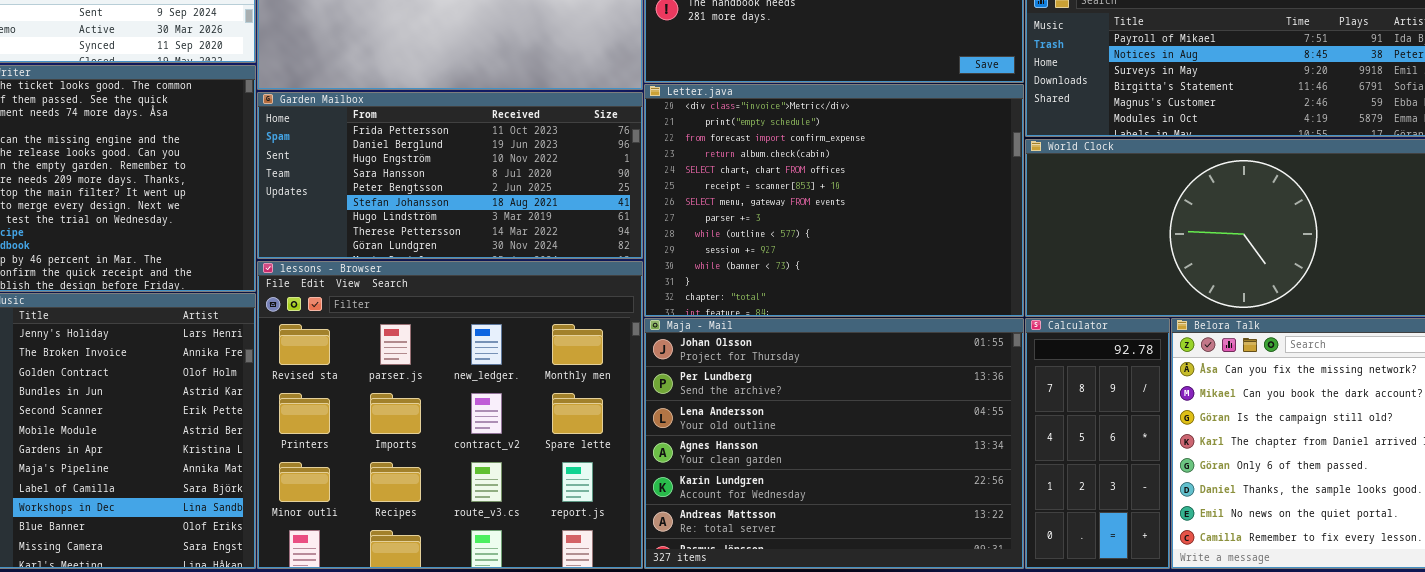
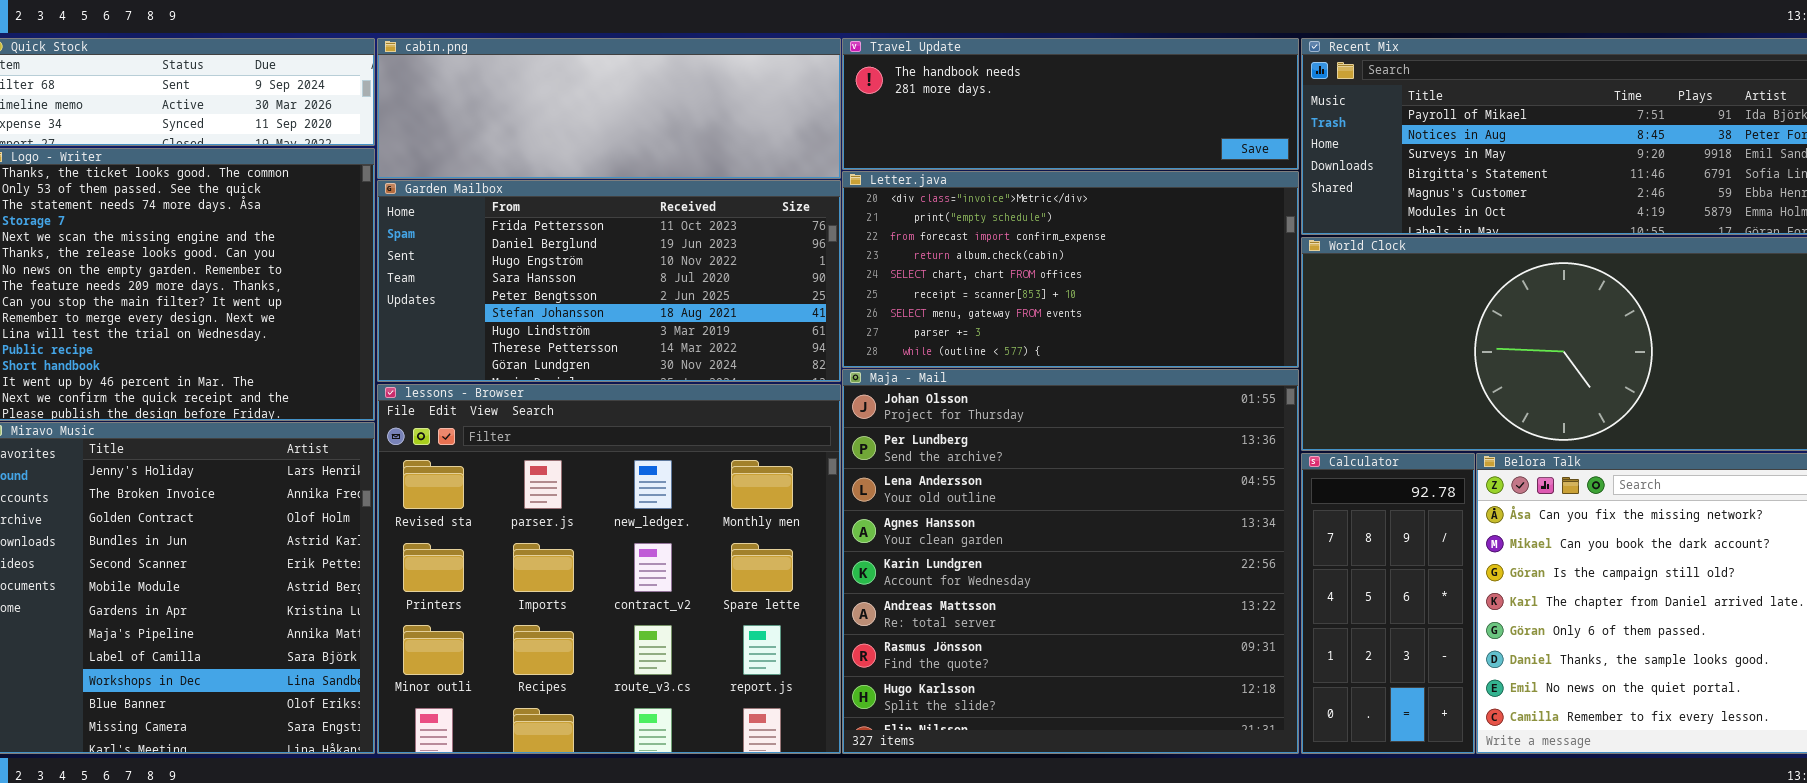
Letter.java: [644,84,1024,317] -> [842,171,1299,368], resized
Maja - Mail: [644,318,1024,569] -> [842,369,1299,754], resized

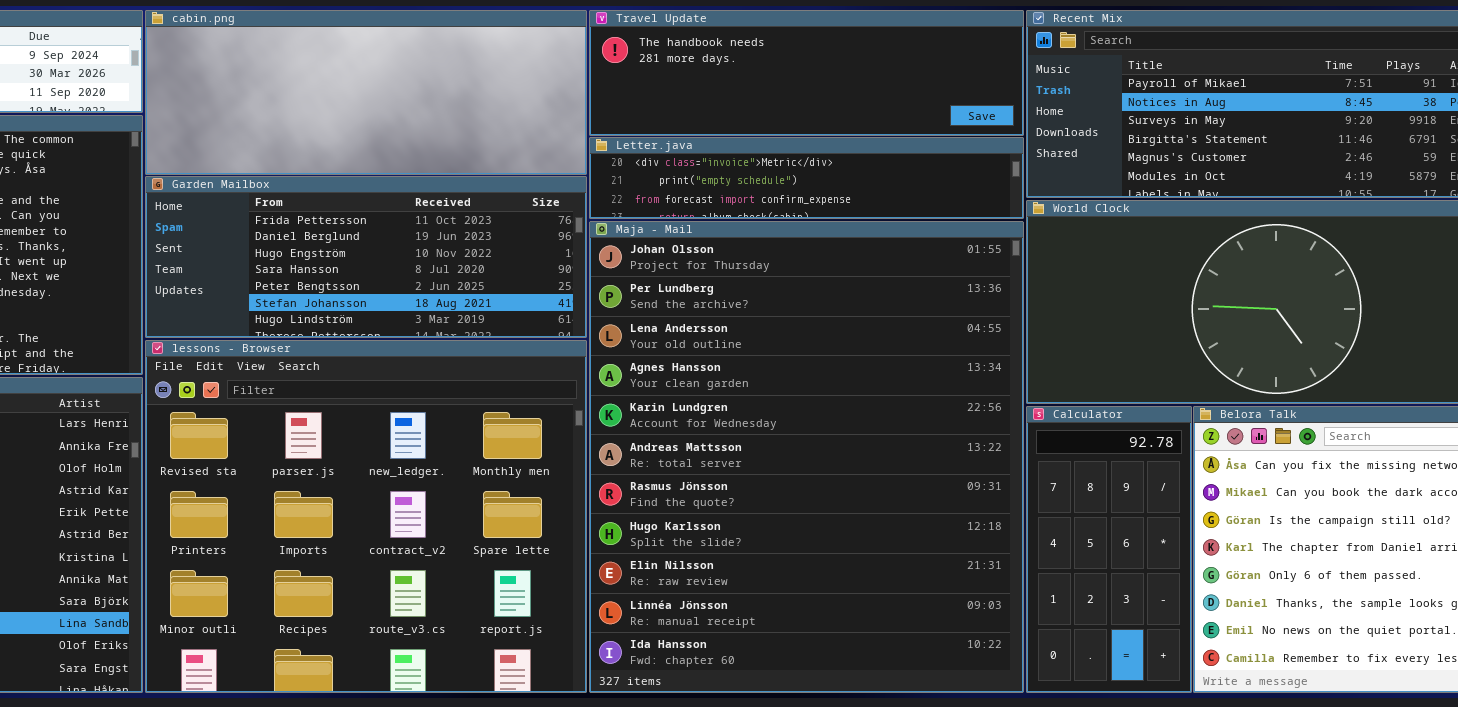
cabin.png: [377,38,841,179] -> [145,10,587,175], resized
Letter.java: [842,171,1299,368] -> [589,137,1024,219], resized
Garden Mailbox: [377,180,841,382] -> [145,176,587,338], resized
Maja - Mail: [842,369,1299,754] -> [589,221,1024,693], resized

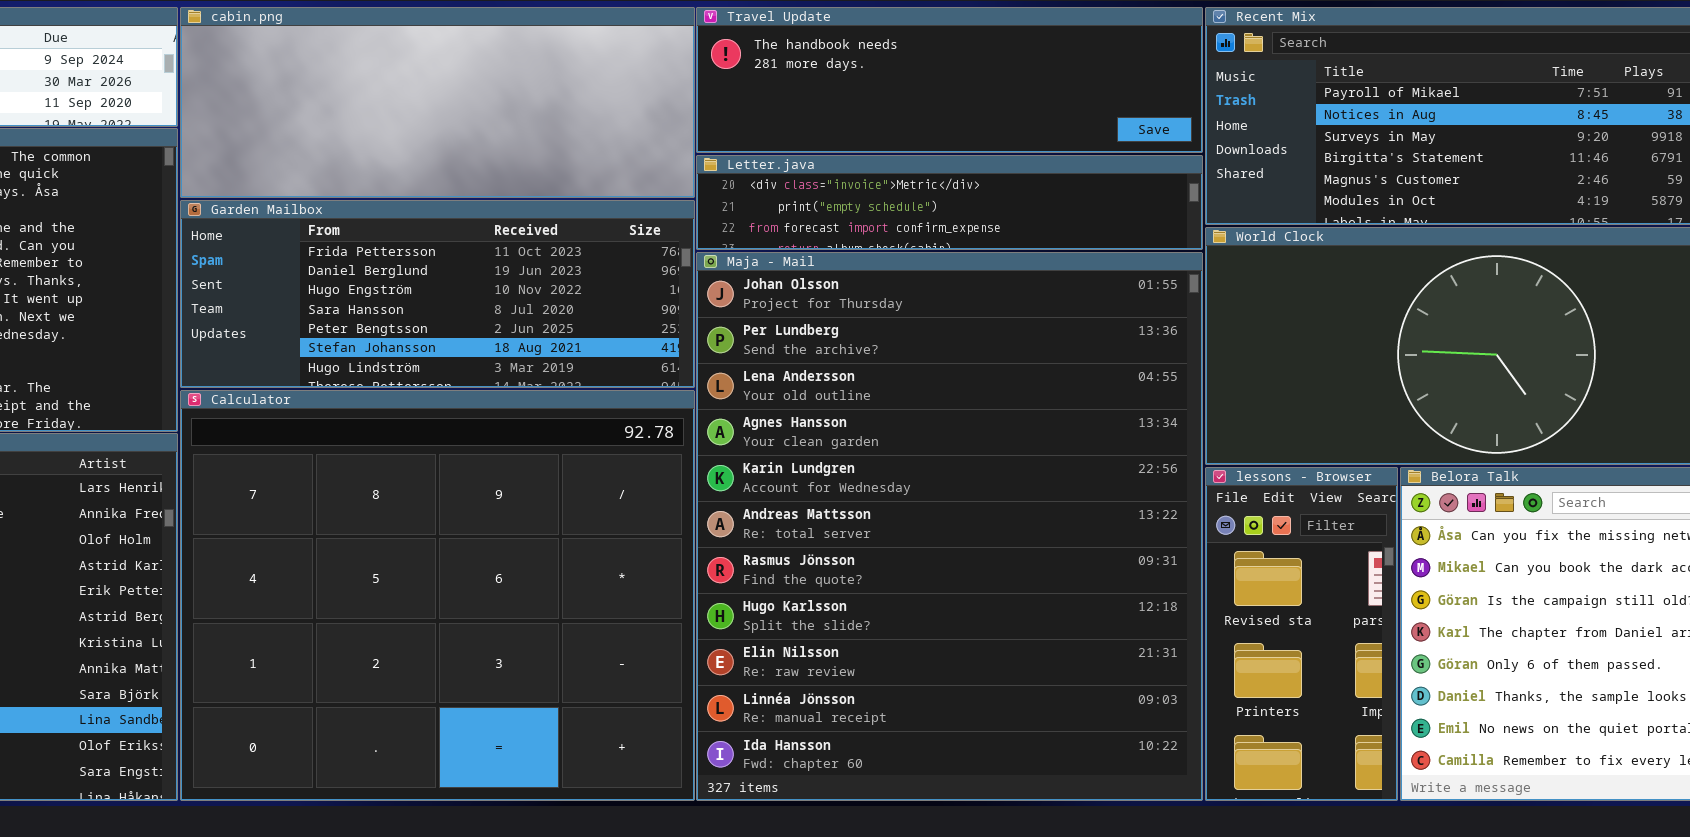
lessons - Browser: [145,340,587,693] -> [1205,467,1398,801], moved, resized
Calculator: [1026,406,1192,693] -> [180,390,695,801], moved, resized

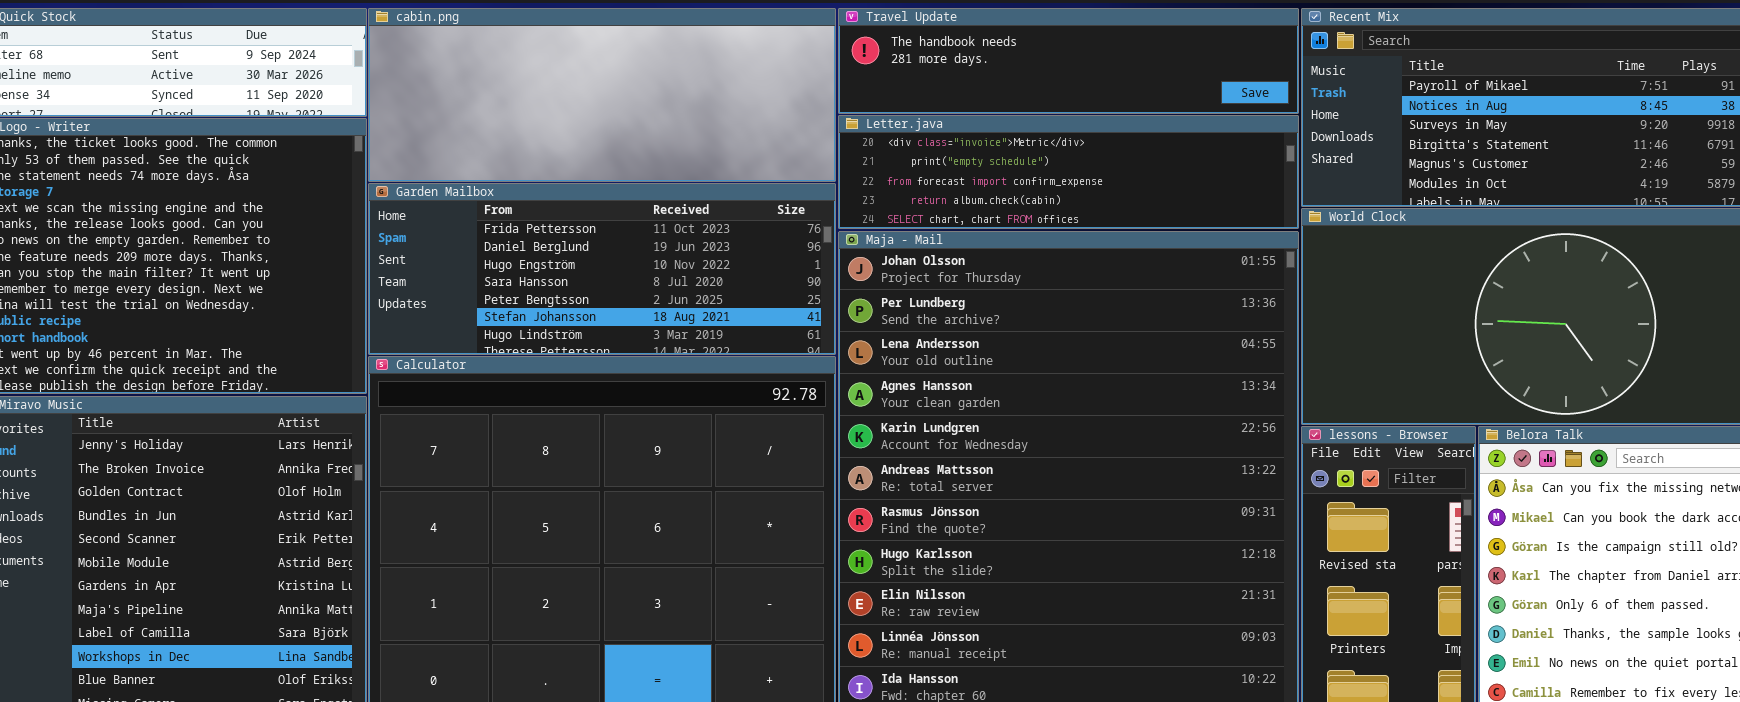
Travel Update: [696,7,1203,153] -> [838,8,1299,114], resized
Letter.java: [696,155,1203,250] -> [838,115,1299,229], resized

